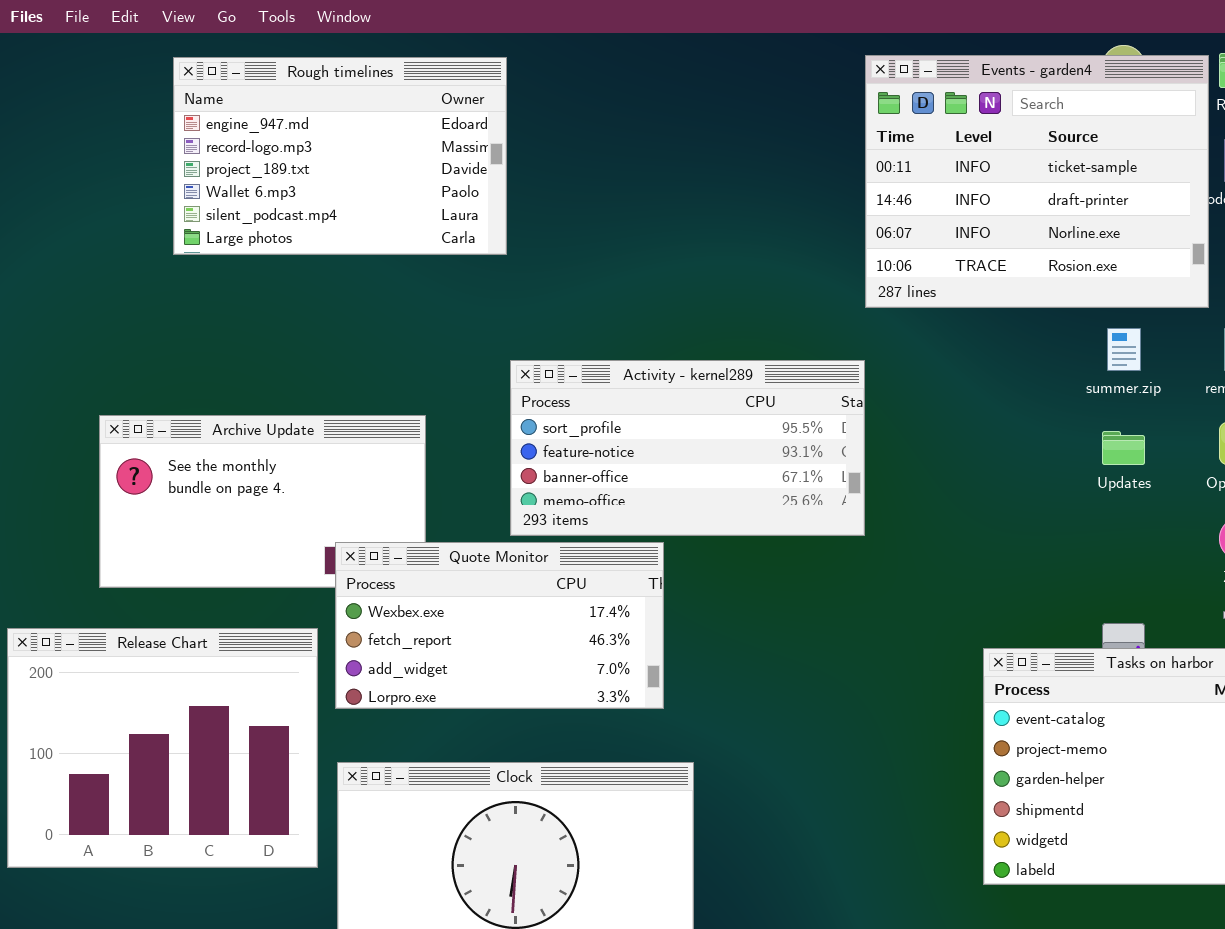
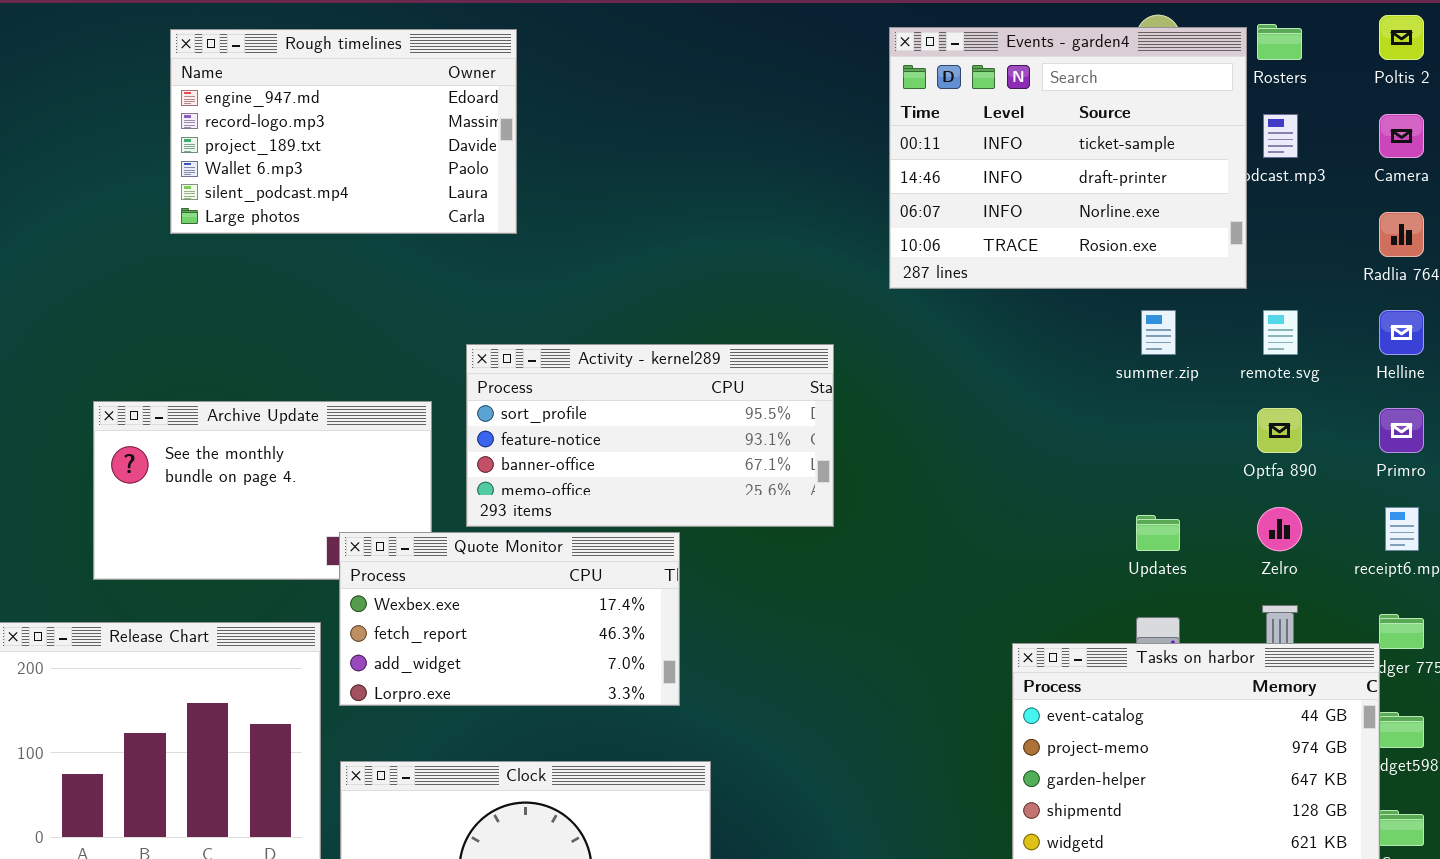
Activity - kernel289: [510,360,865,536] -> [466,344,834,527], moved
Updates: [1102,431,1145,465] -> [1136,515,1180,551], moved

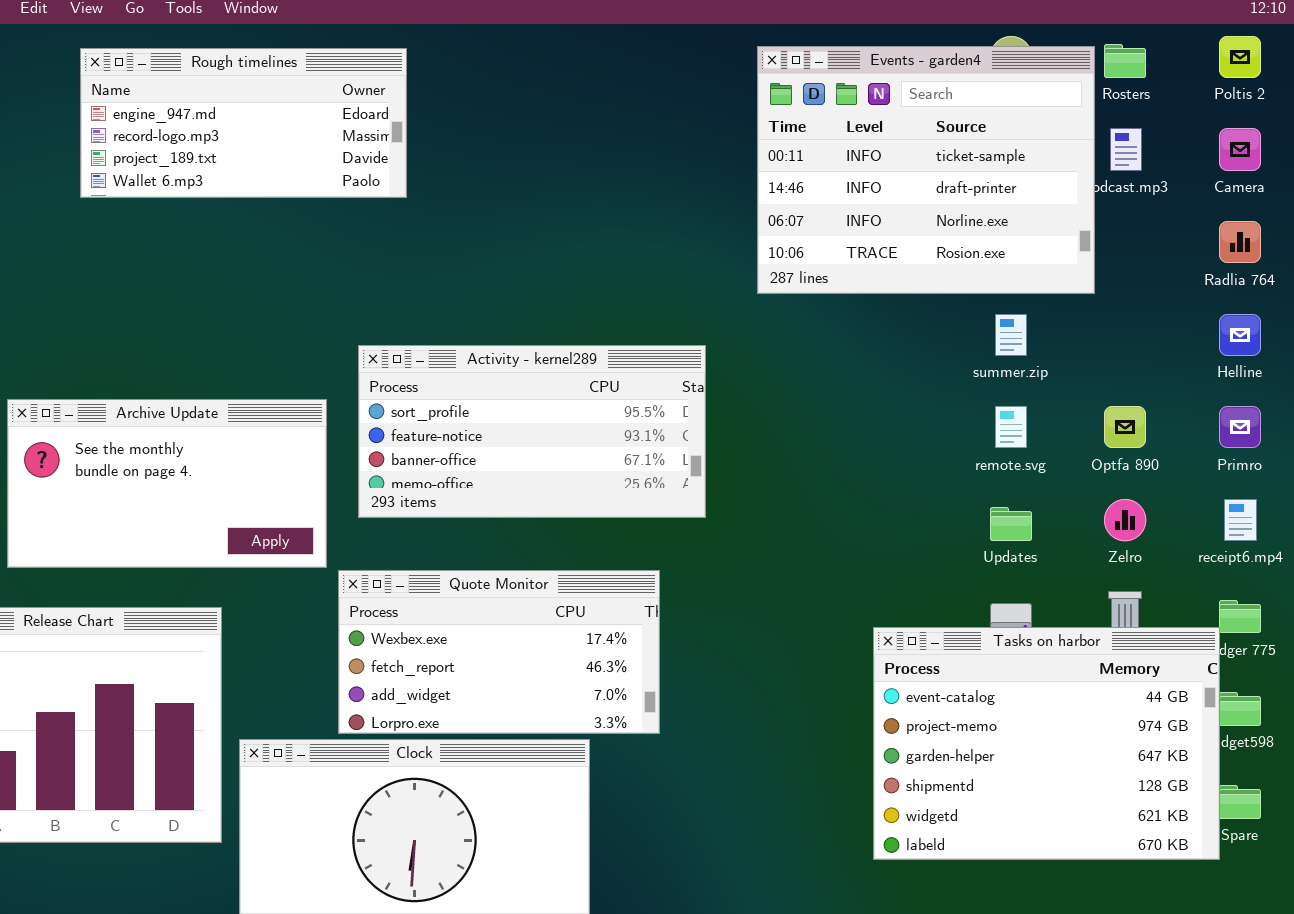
Rough timelines: [170,29,517,234] -> [80,48,407,198], resized
remote.svg: [1263,310,1298,355] -> [995,406,1027,448], moved
Quote Monitor: [339,532,680,706] -> [338,570,660,734], moved

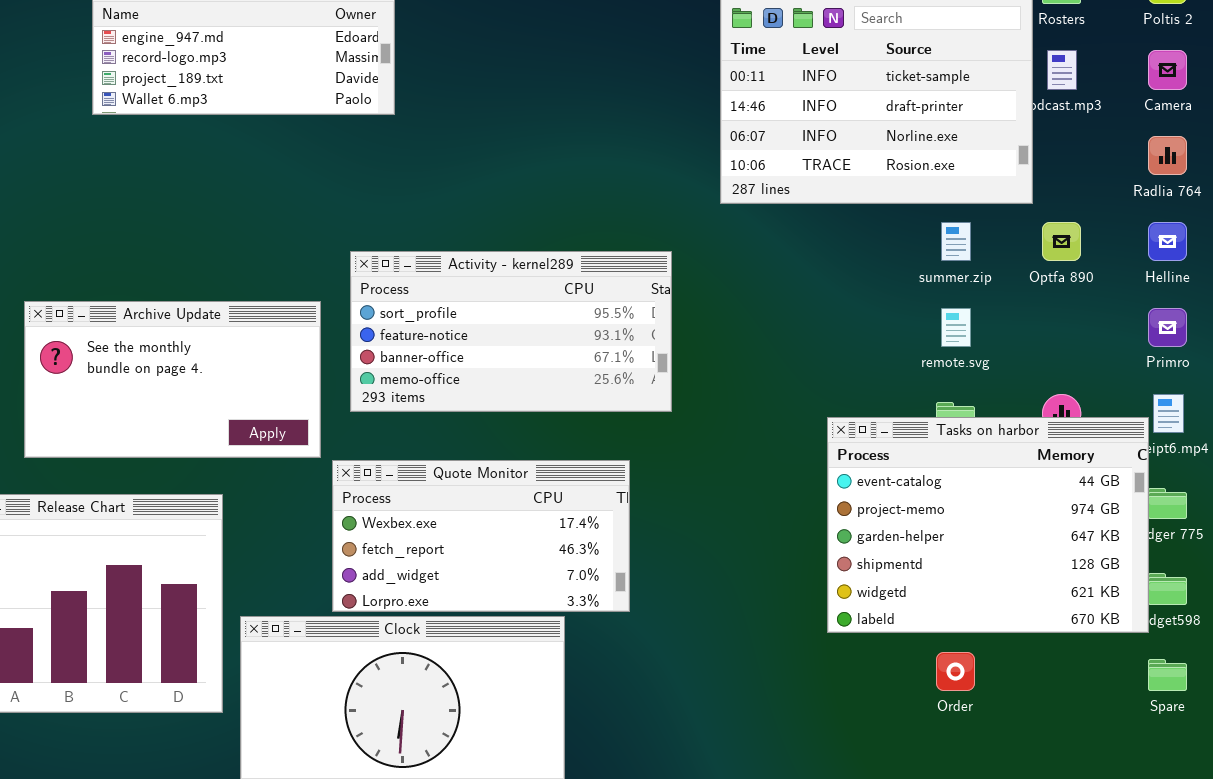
Optfa 890: [1104,406,1146,448] -> [1042,222,1081,261], moved
Tasks on harbor: [873,627,1220,860] -> [827,417,1149,633], moved

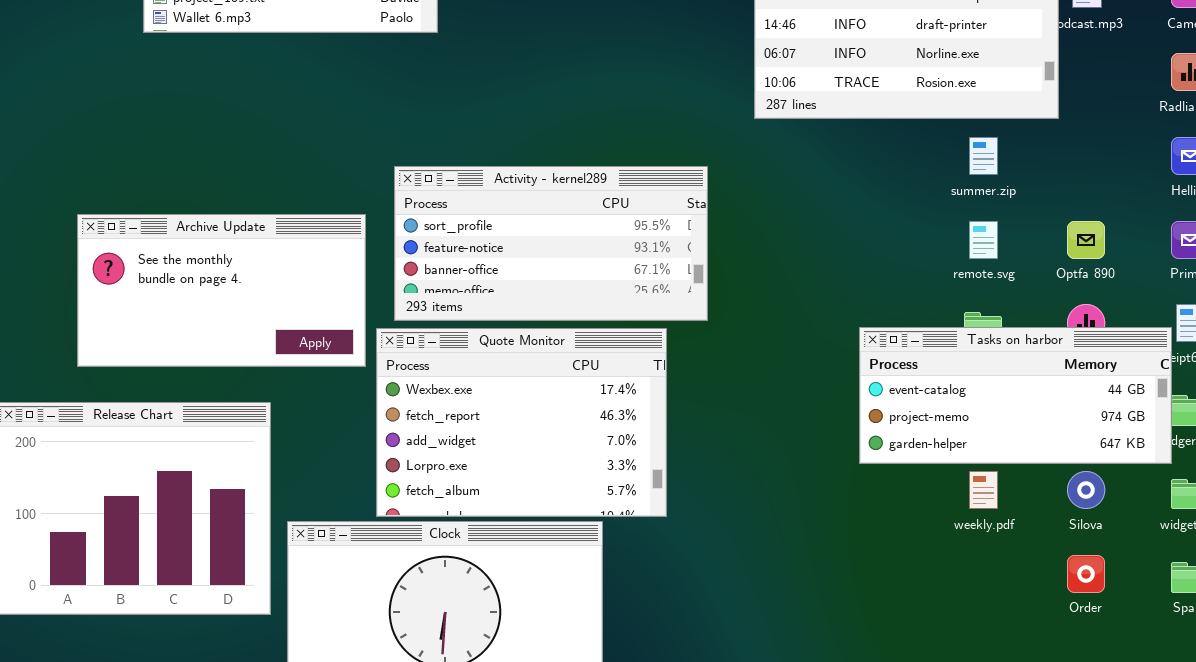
Optfa 890: [1042,222,1081,261] -> [1067,221,1105,259], moved
Tasks on harbor: [827,417,1149,633] -> [859,327,1172,464], resized
Quote Monitor: [332,460,630,612] -> [376,328,667,517], resized
Order: [936,652,975,691] -> [1067,555,1105,593], moved

